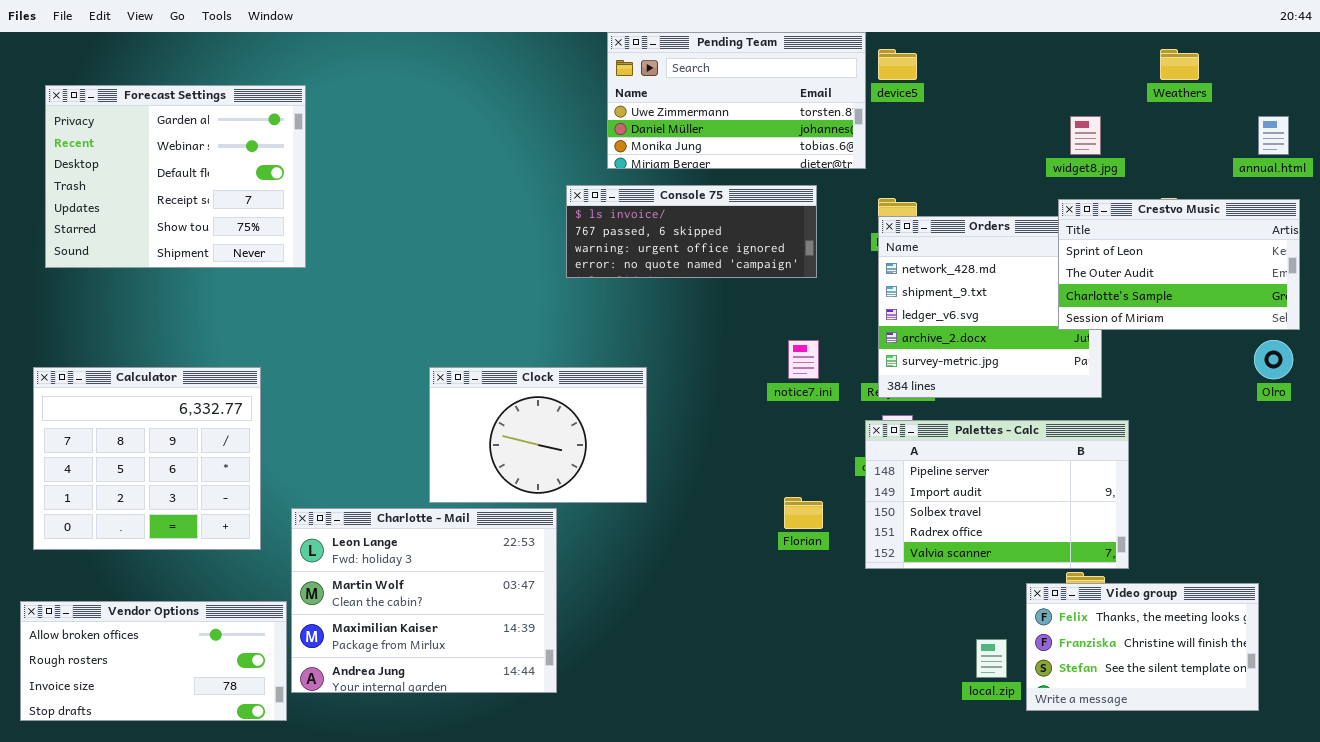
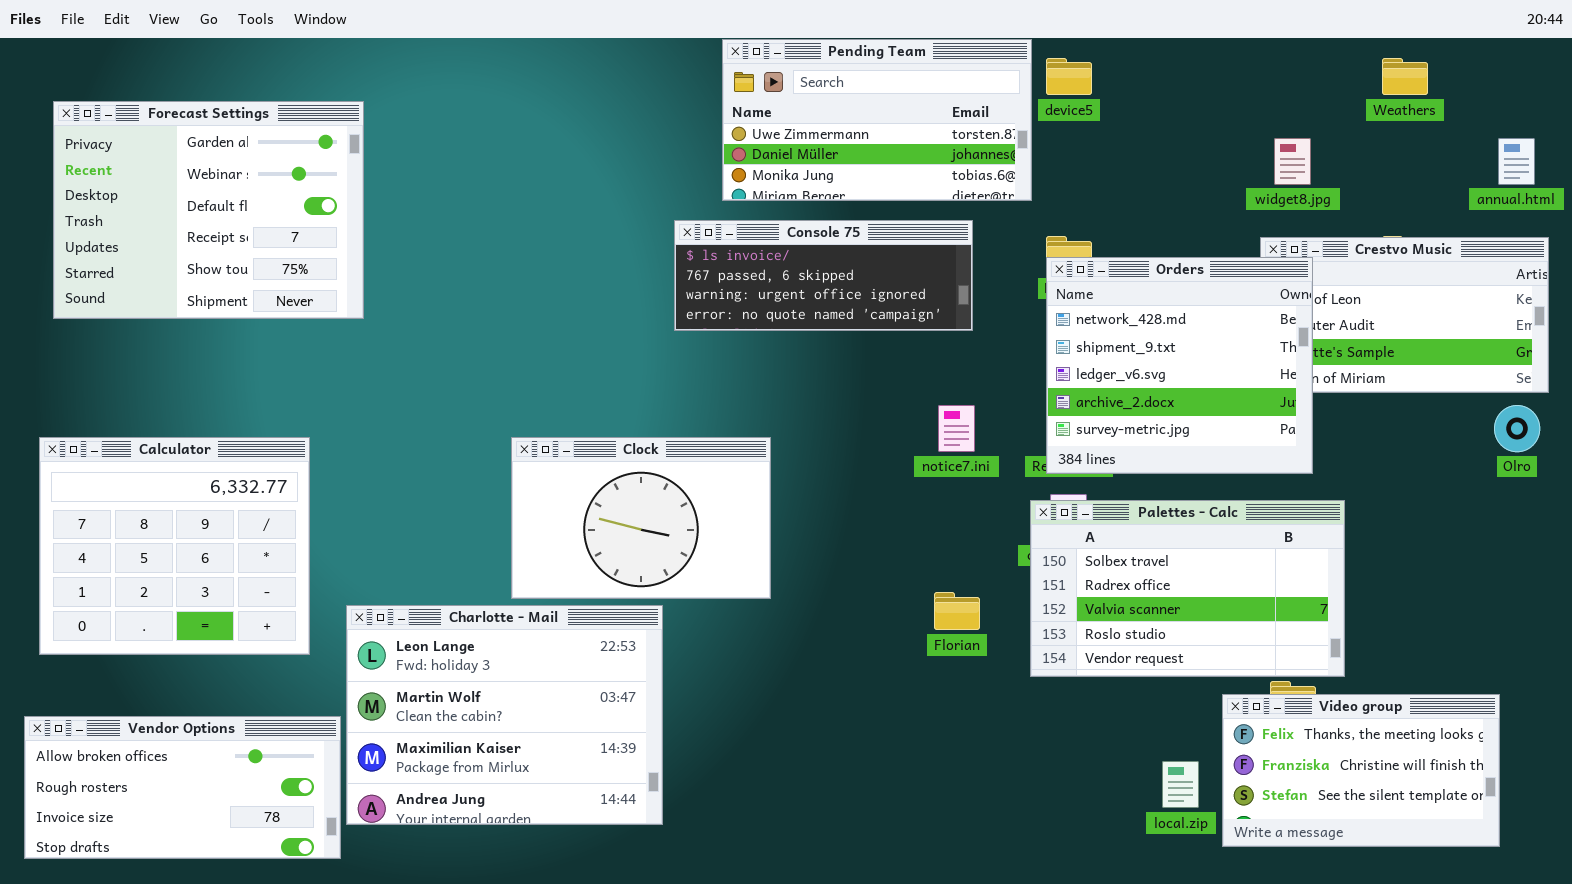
Orders: [878,216,1102,398] -> [1046,257,1313,474], raised
Palettes - Calc: [865,420,1129,569] -> [1030,500,1345,677], scrolled down 2 rows

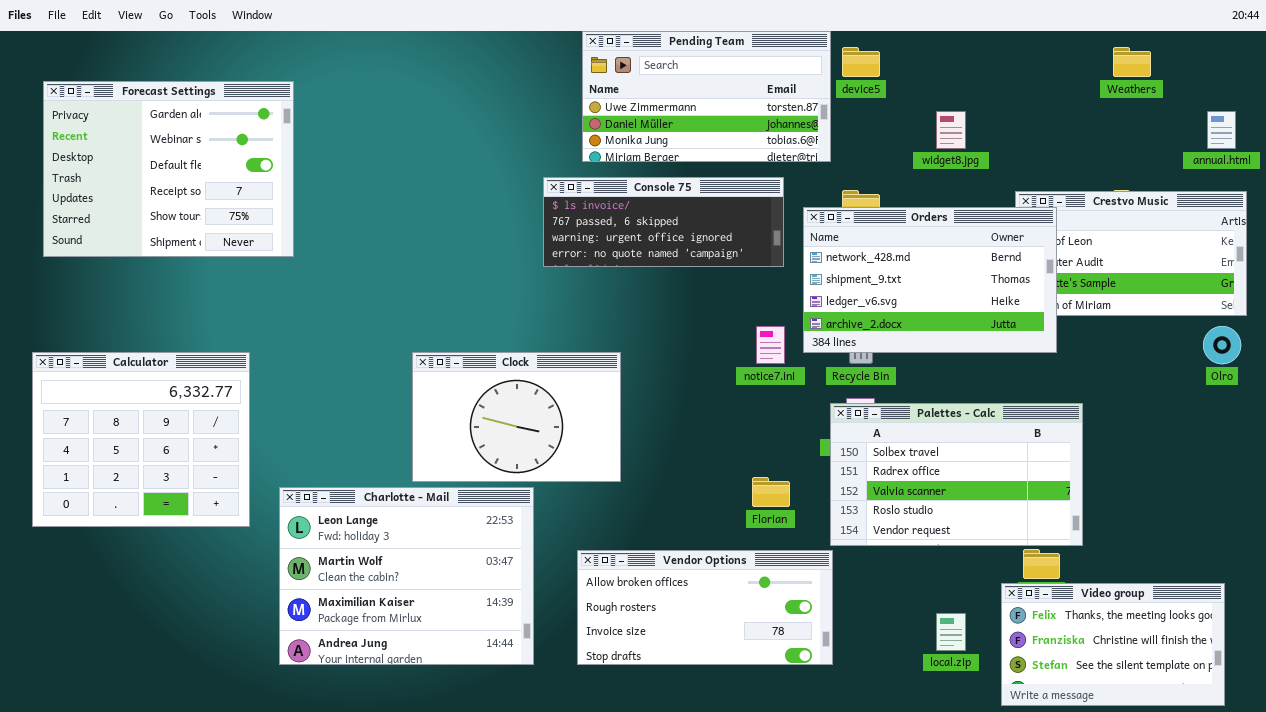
widget8.jpg: [1274,138,1311,185] -> [936,111,966,149], moved
Orders: [1046,257,1313,474] -> [803,207,1057,353], resized
Video group: [1222,694,1500,847] -> [1001,583,1225,706], moved
Vendor Options: [24,716,341,859] -> [577,550,833,665], moved

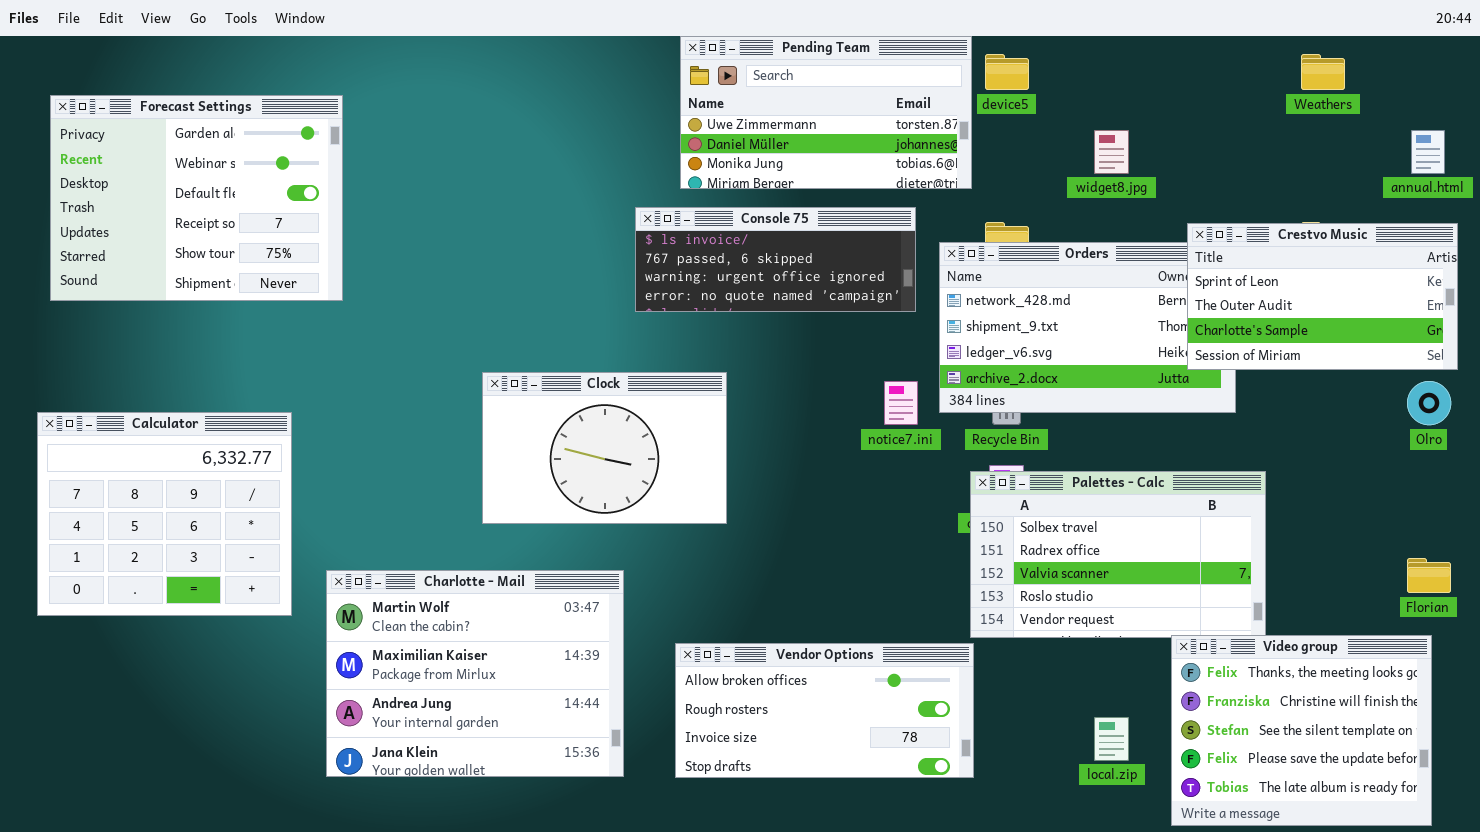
Crestvo Music: [1015,191,1247,316] -> [1187,223,1458,370], raised
Clock: [412,352,621,482] -> [482,372,727,524], moved
Florian: [752,477,790,507] -> [1407,558,1451,593], moved
Charlotte - Mail: [279,487,534,665] -> [326,570,624,777], scrolled down 1 row
Video group: [1001,583,1225,706] -> [1171,635,1432,826], resized

